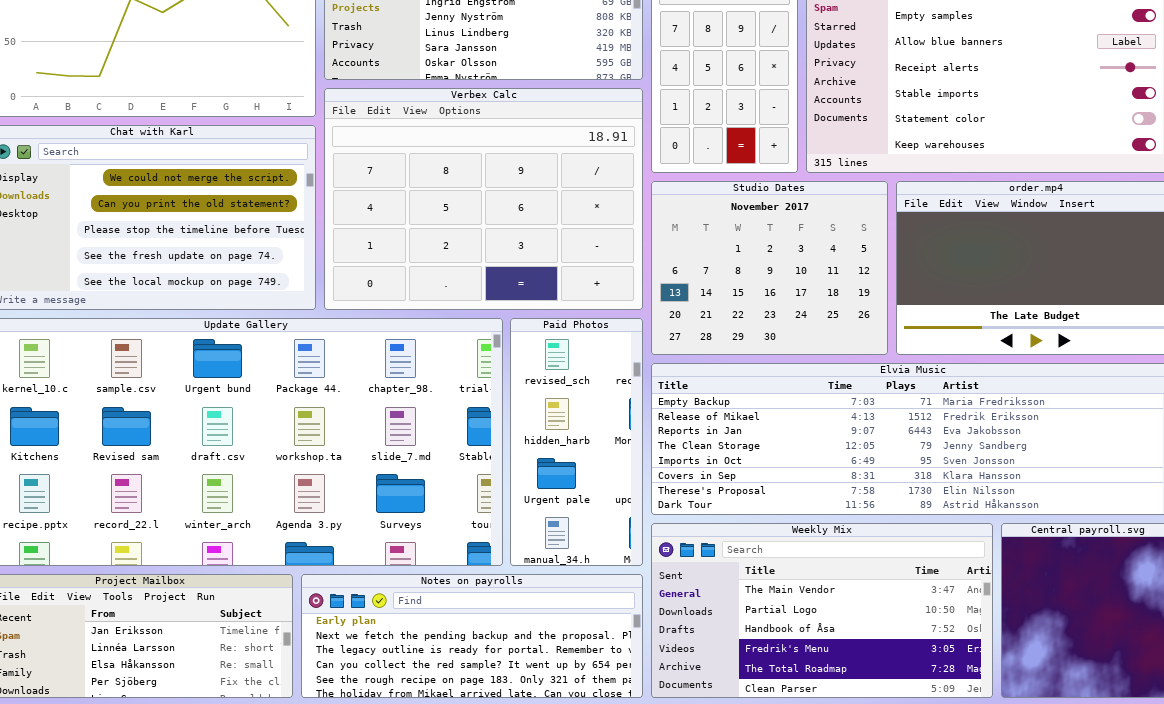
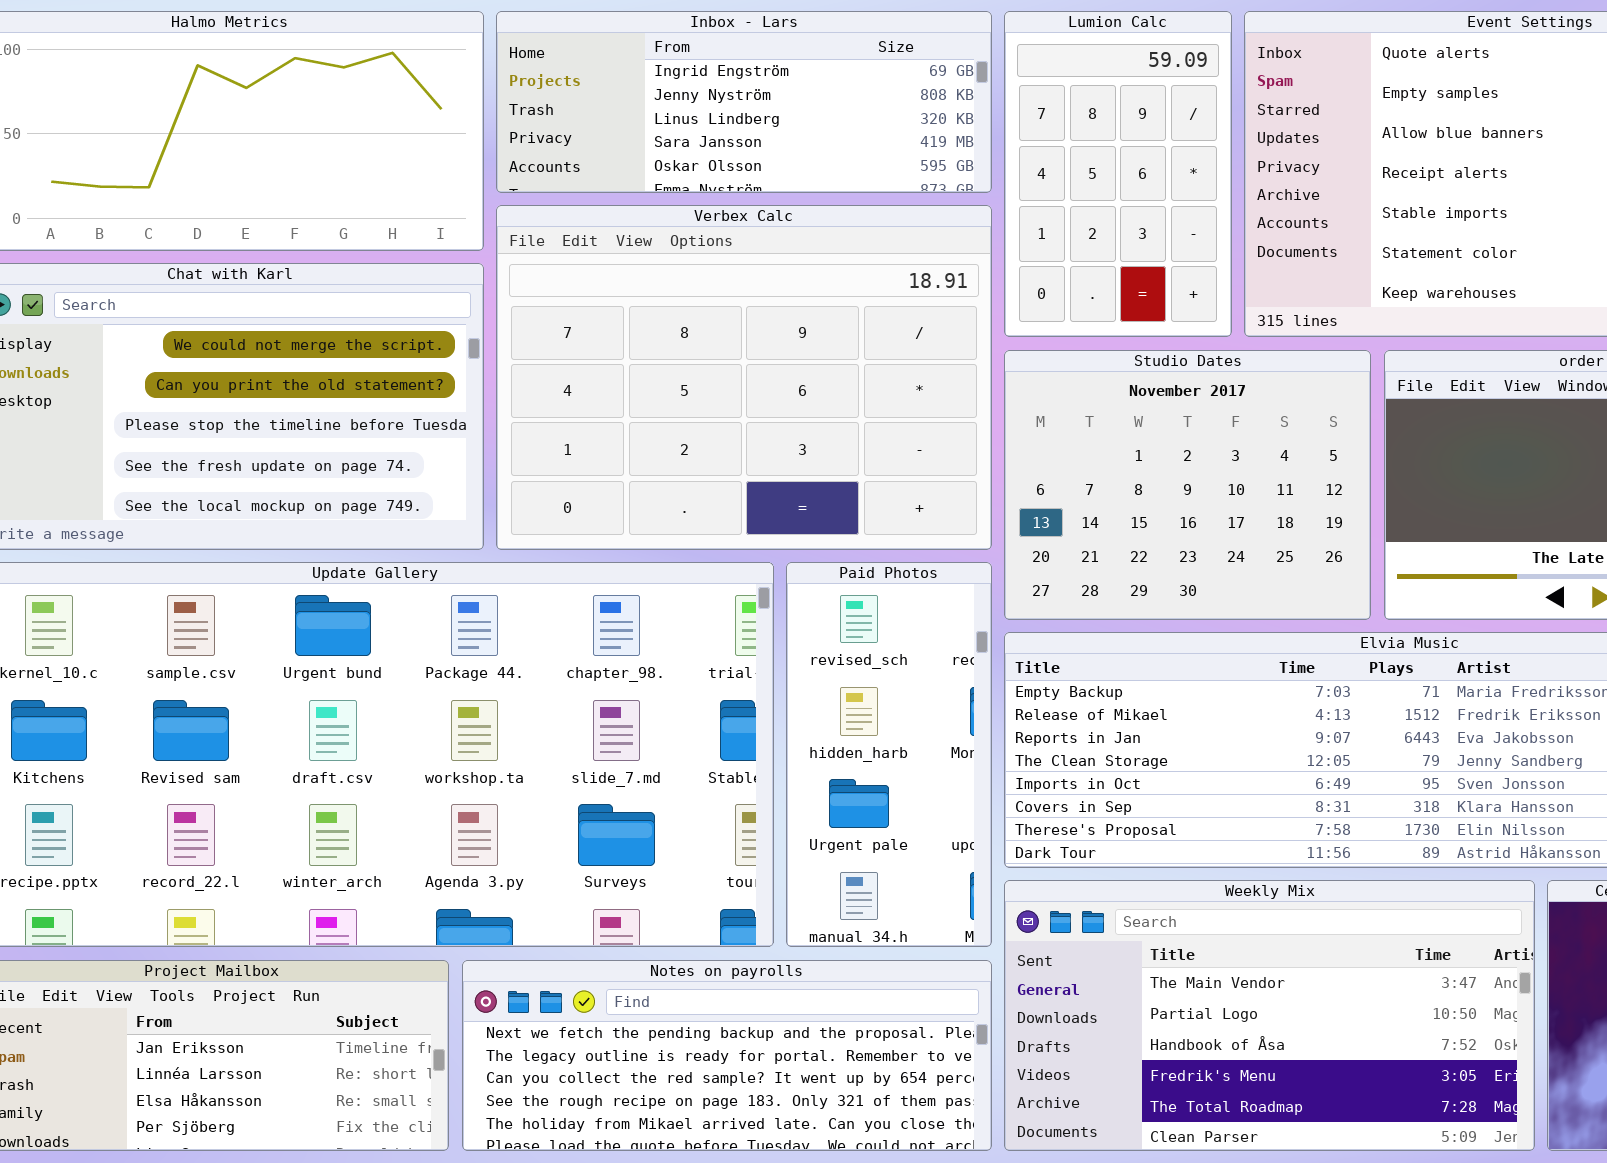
Notes on payrolls: [301,574,643,698] -> [462,960,992,1151], scrolled down 1 row

